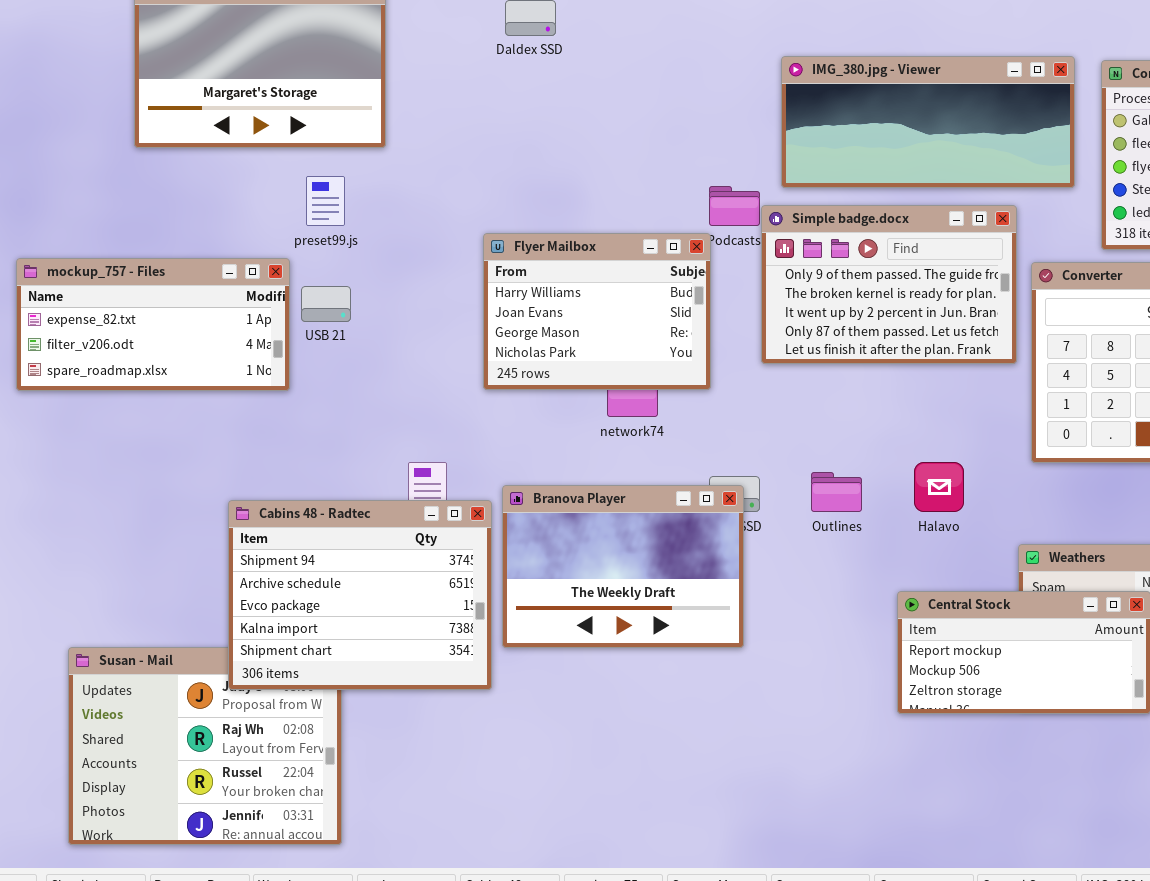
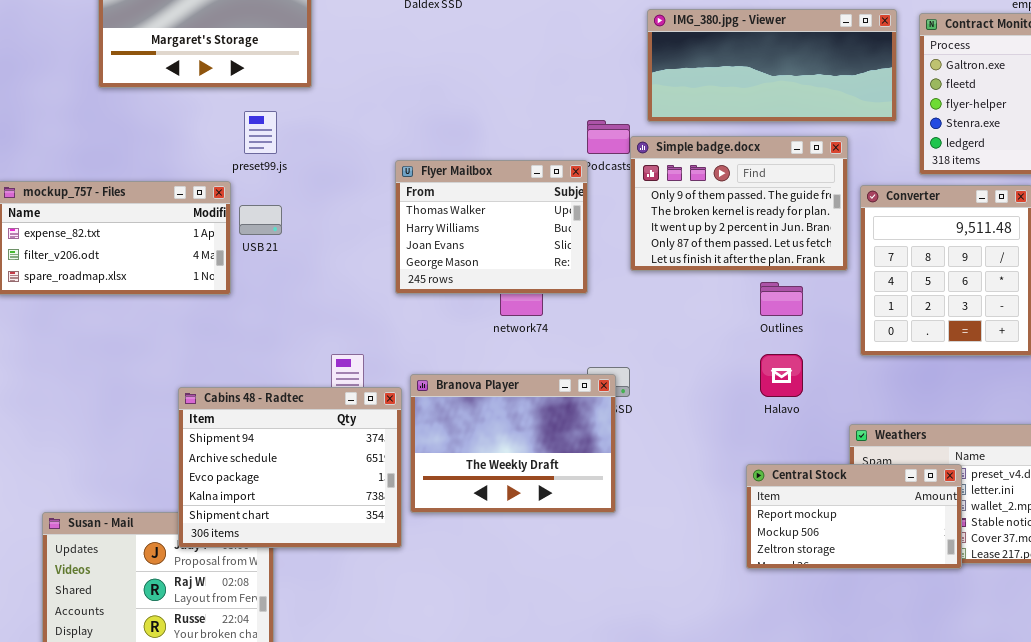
Flyer Mailbox: [483,233,711,390] -> [395,160,588,294], scrolled up 1 row
Outlines: [811,472,862,512] -> [760,282,803,316], moved

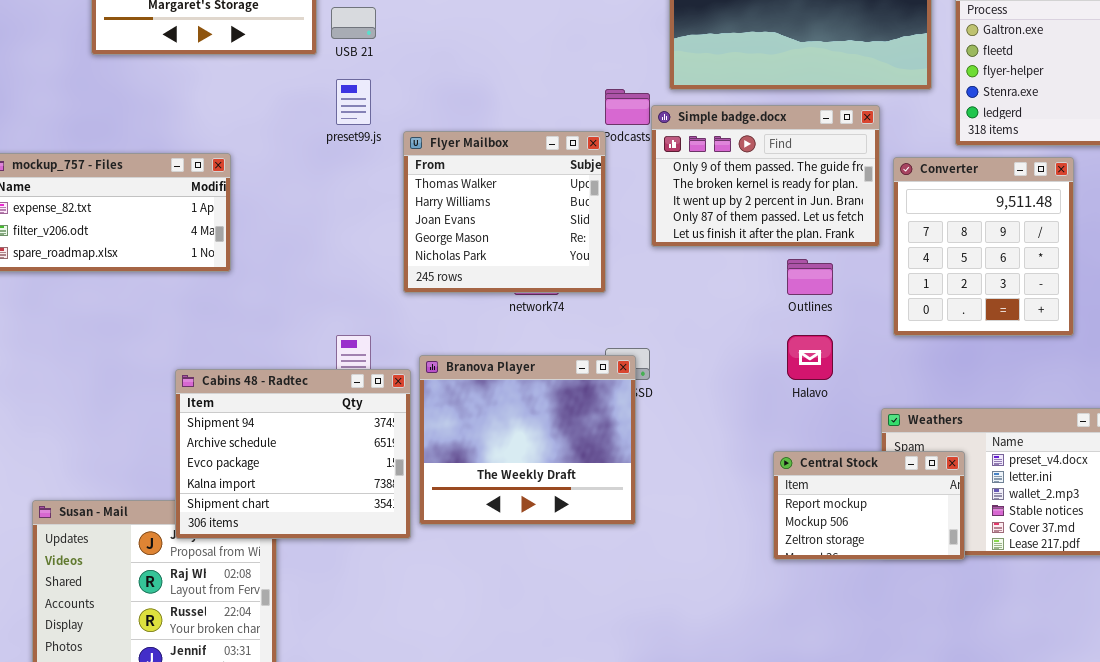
preset99.js: [244,111,277,154] -> [336,79,371,125], moved
Flyer Mailbox: [395,160,588,294] -> [403,131,606,293], resized
USB 21: [239,205,282,235] -> [331,7,376,39], moved
Branova Player: [410,374,616,513] -> [419,355,636,525], resized
Central Stock: [746,464,962,569] -> [773,451,965,560], resized

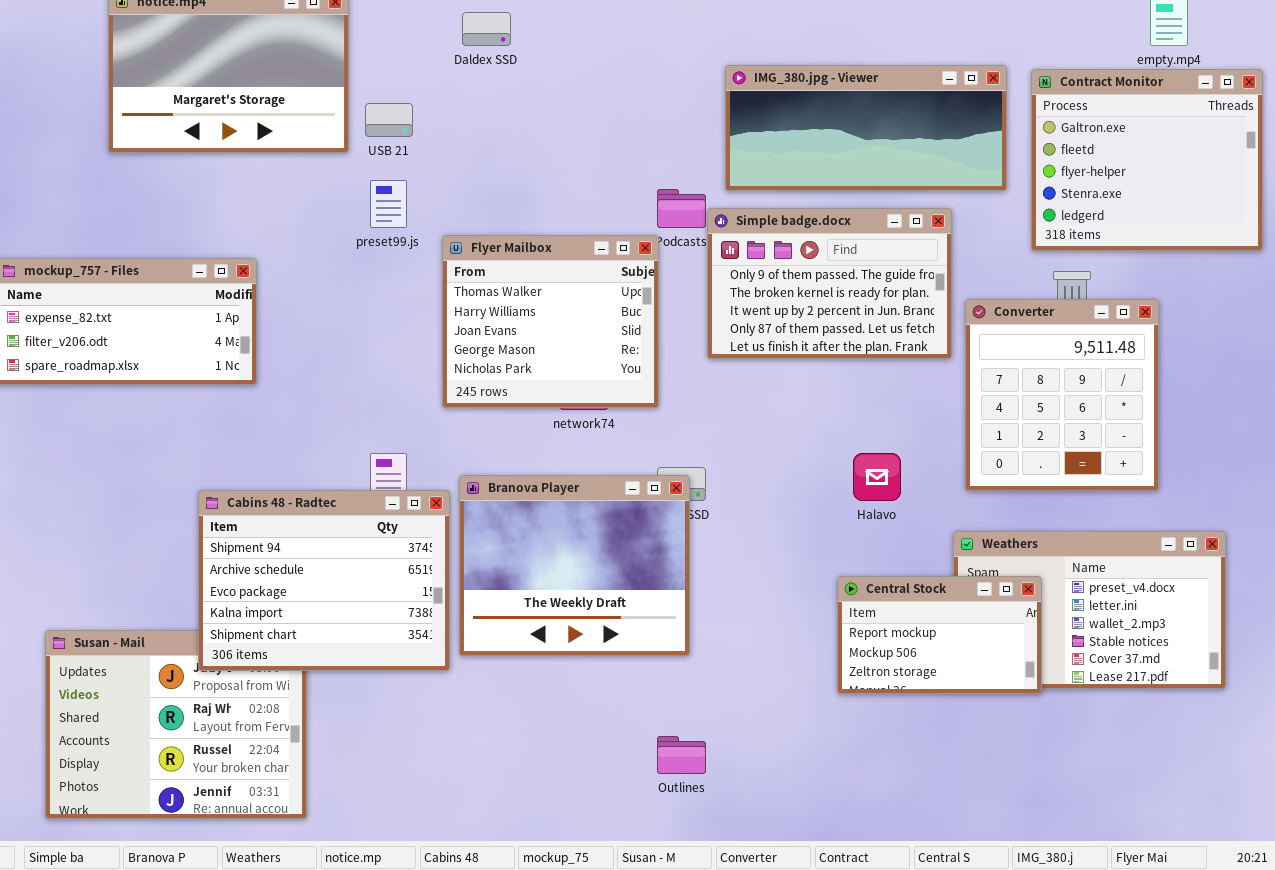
Converter: [893,157,1074,336] -> [965,299,1159,491], moved
Outlines: [787,259,833,295] -> [657,736,706,774], moved

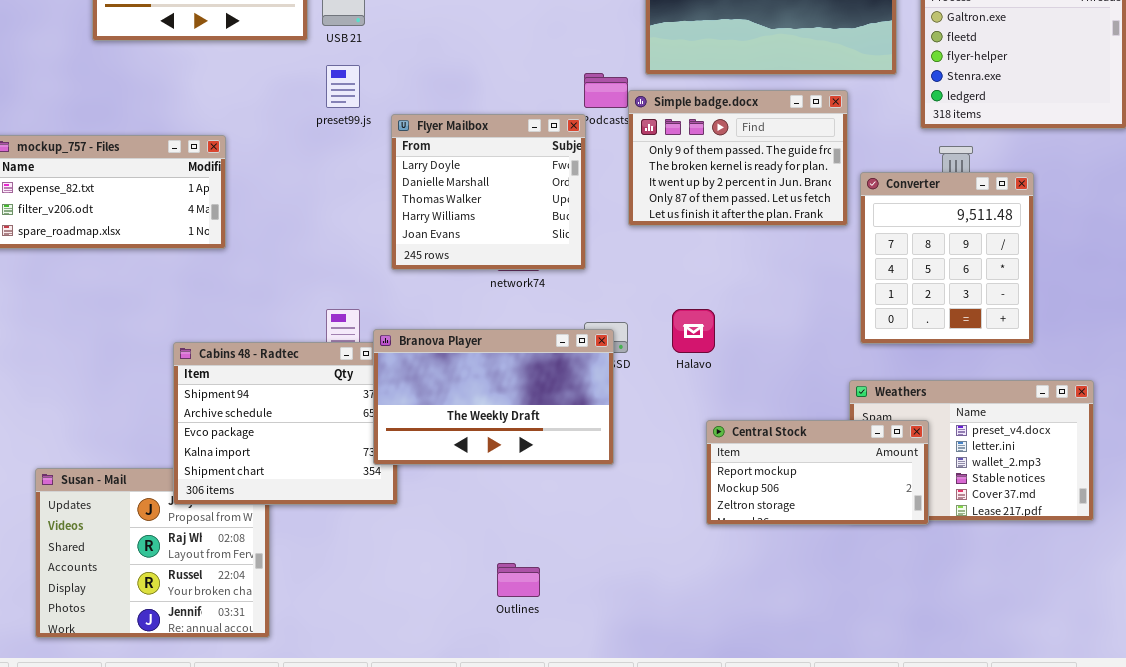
Flyer Mailbox: [442,235,659,408] -> [391,114,586,270], scrolled up 2 rows
Halavo: [853,453,901,501] -> [672,309,715,353], moved
Branova Player: [459,475,690,656] -> [373,329,614,465], resized
Central Stock: [837,576,1042,694] -> [706,420,929,525], resized
Outlines: [657,736,706,774] -> [497,563,540,597], moved

